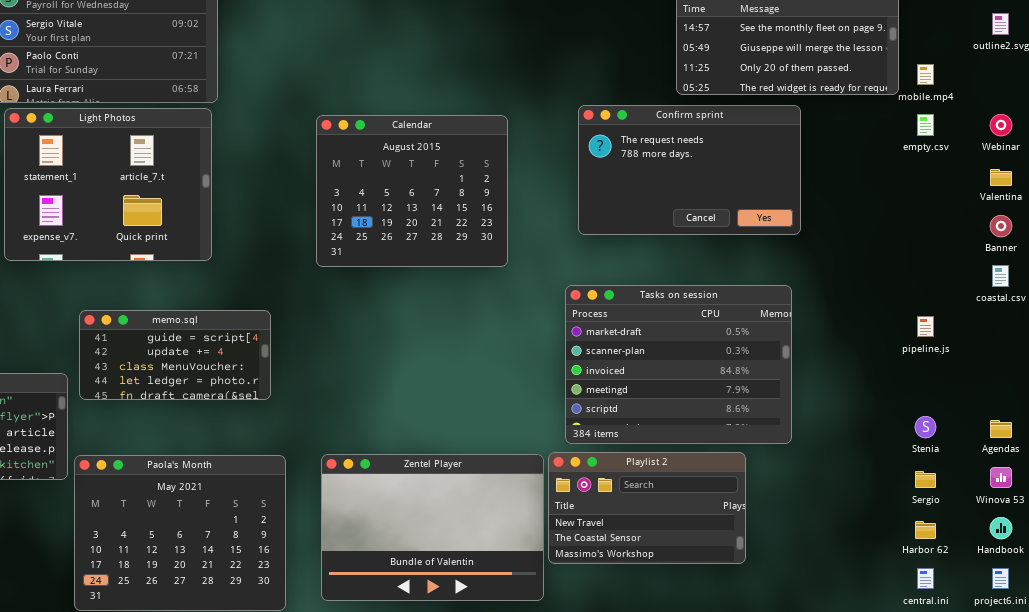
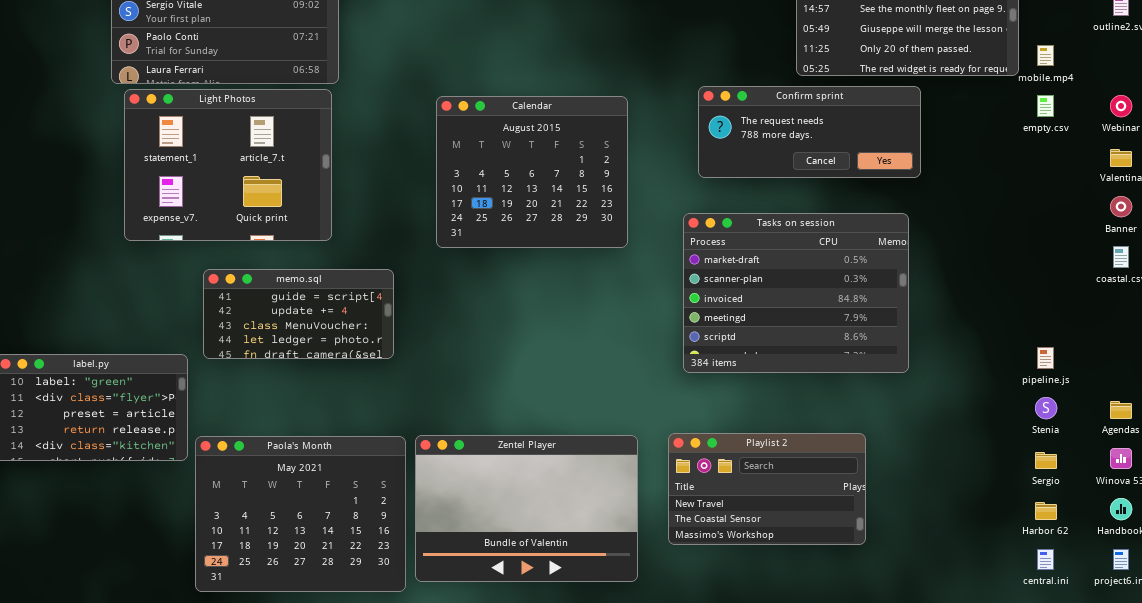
Confirm sprint: [578,105,801,235] -> [698,86,921,178], resized
Tasks on session: [565,285,792,444] -> [683,213,909,373], moved
memo.sql: [79,310,271,400] -> [203,269,394,359], moved
pipeline.js: [917,316,934,337] -> [1037,347,1054,369], moved
Zentel Player: [321,454,544,601] -> [415,435,638,582], moved

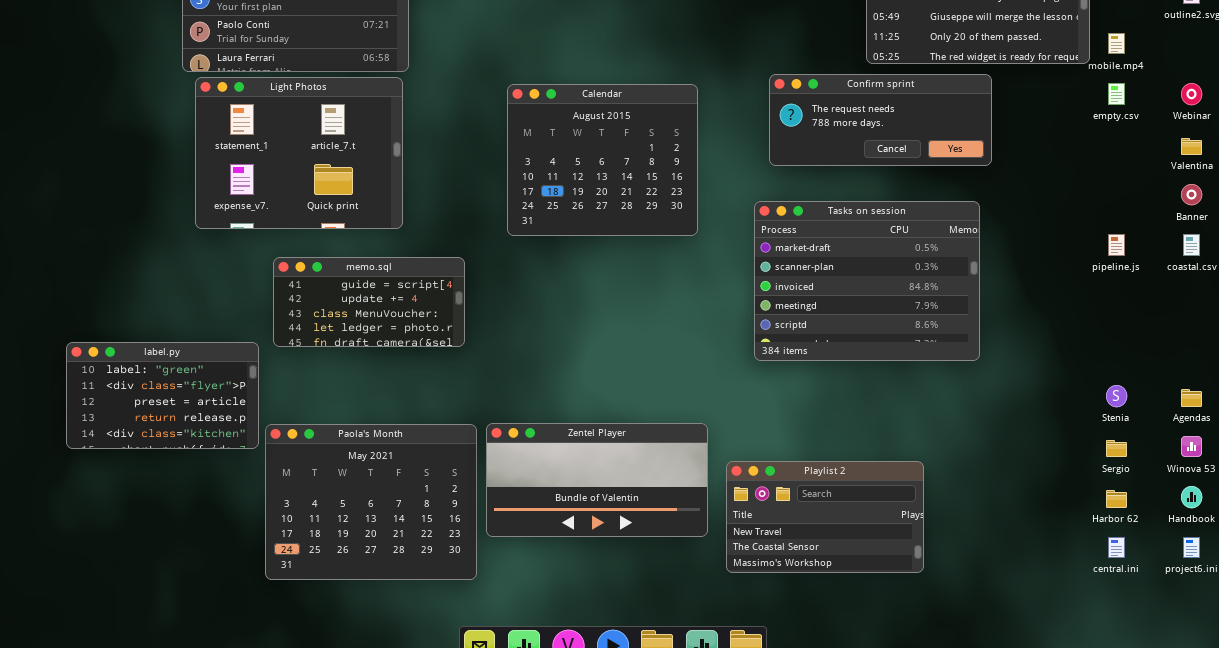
pipeline.js: [1037,347,1054,369] -> [1108,234,1125,256], moved
Playlist 2: [668,433,866,545] -> [726,461,924,573], moved
Zentel Player: [415,435,638,582] -> [486,423,708,537], resized

